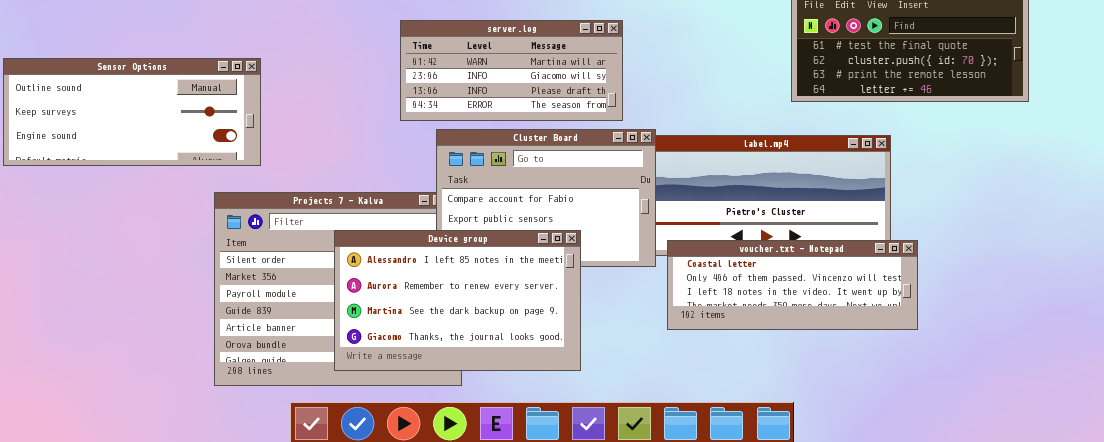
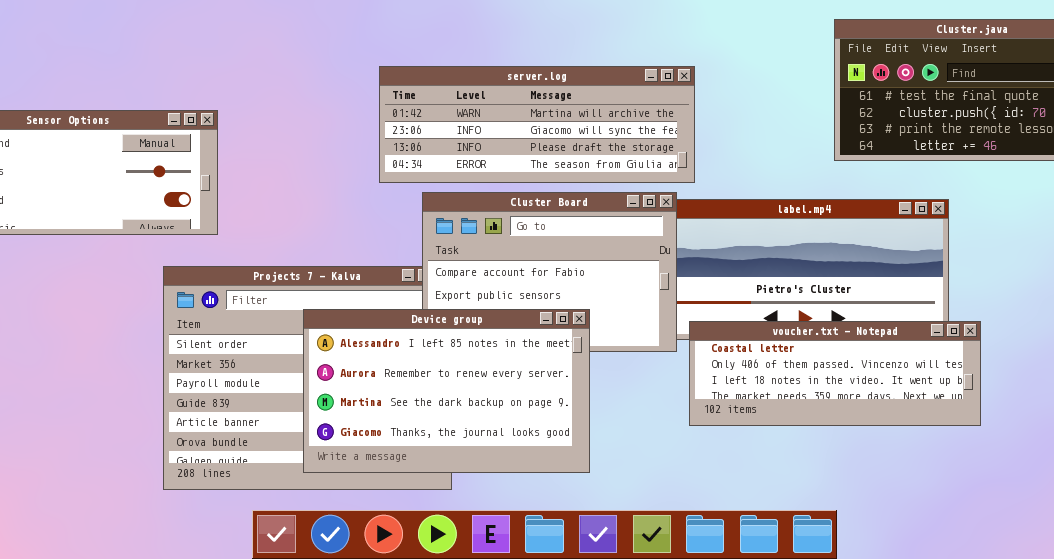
server.log: [400,20,623,121] -> [379,66,695,183], resized

